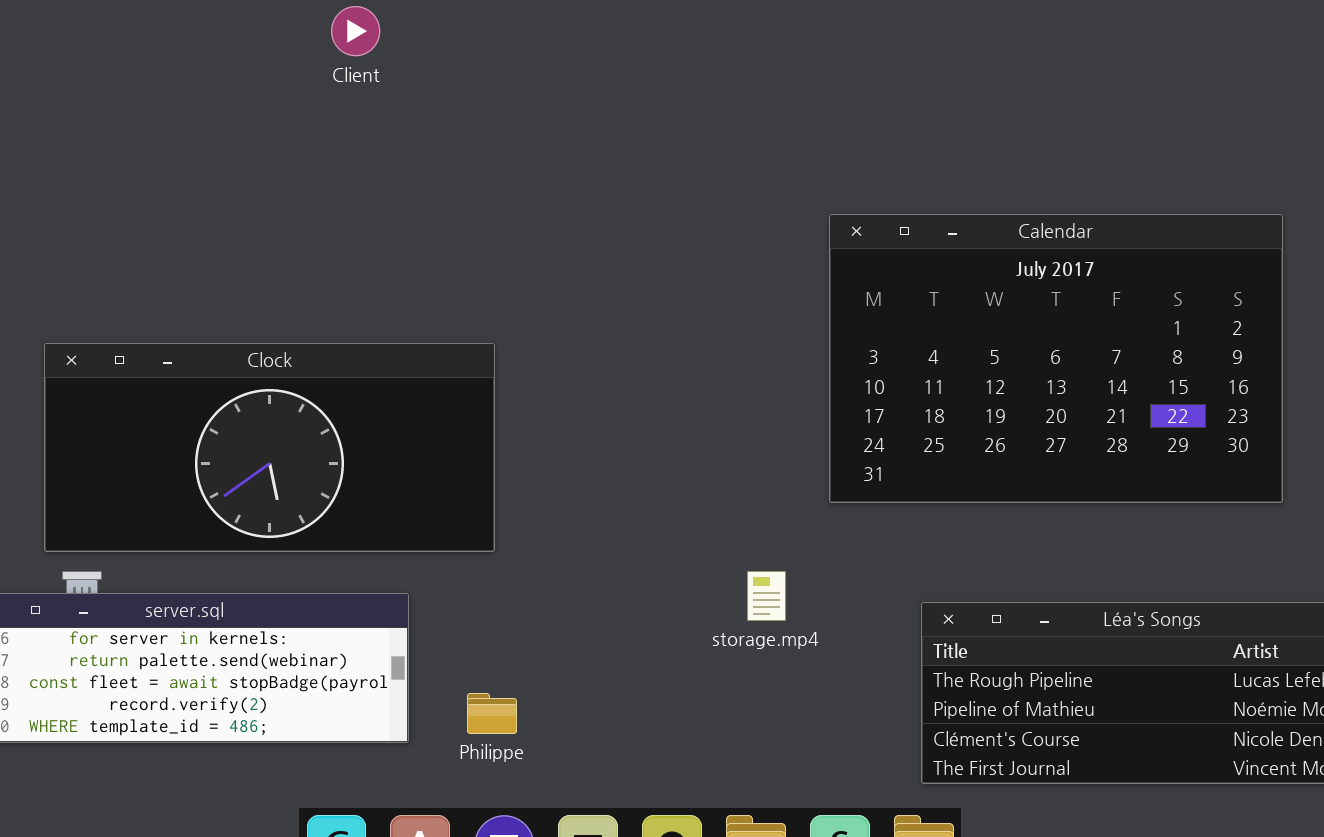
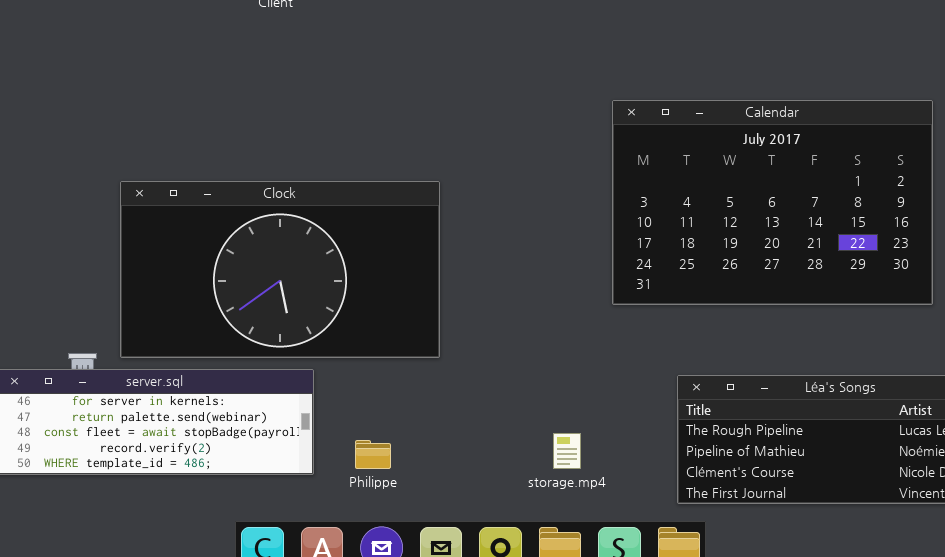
Clock: [44,343,495,552] -> [120,181,440,358], moved, resized
storage.mp4: [747,571,786,621] -> [553,433,581,469], moved

